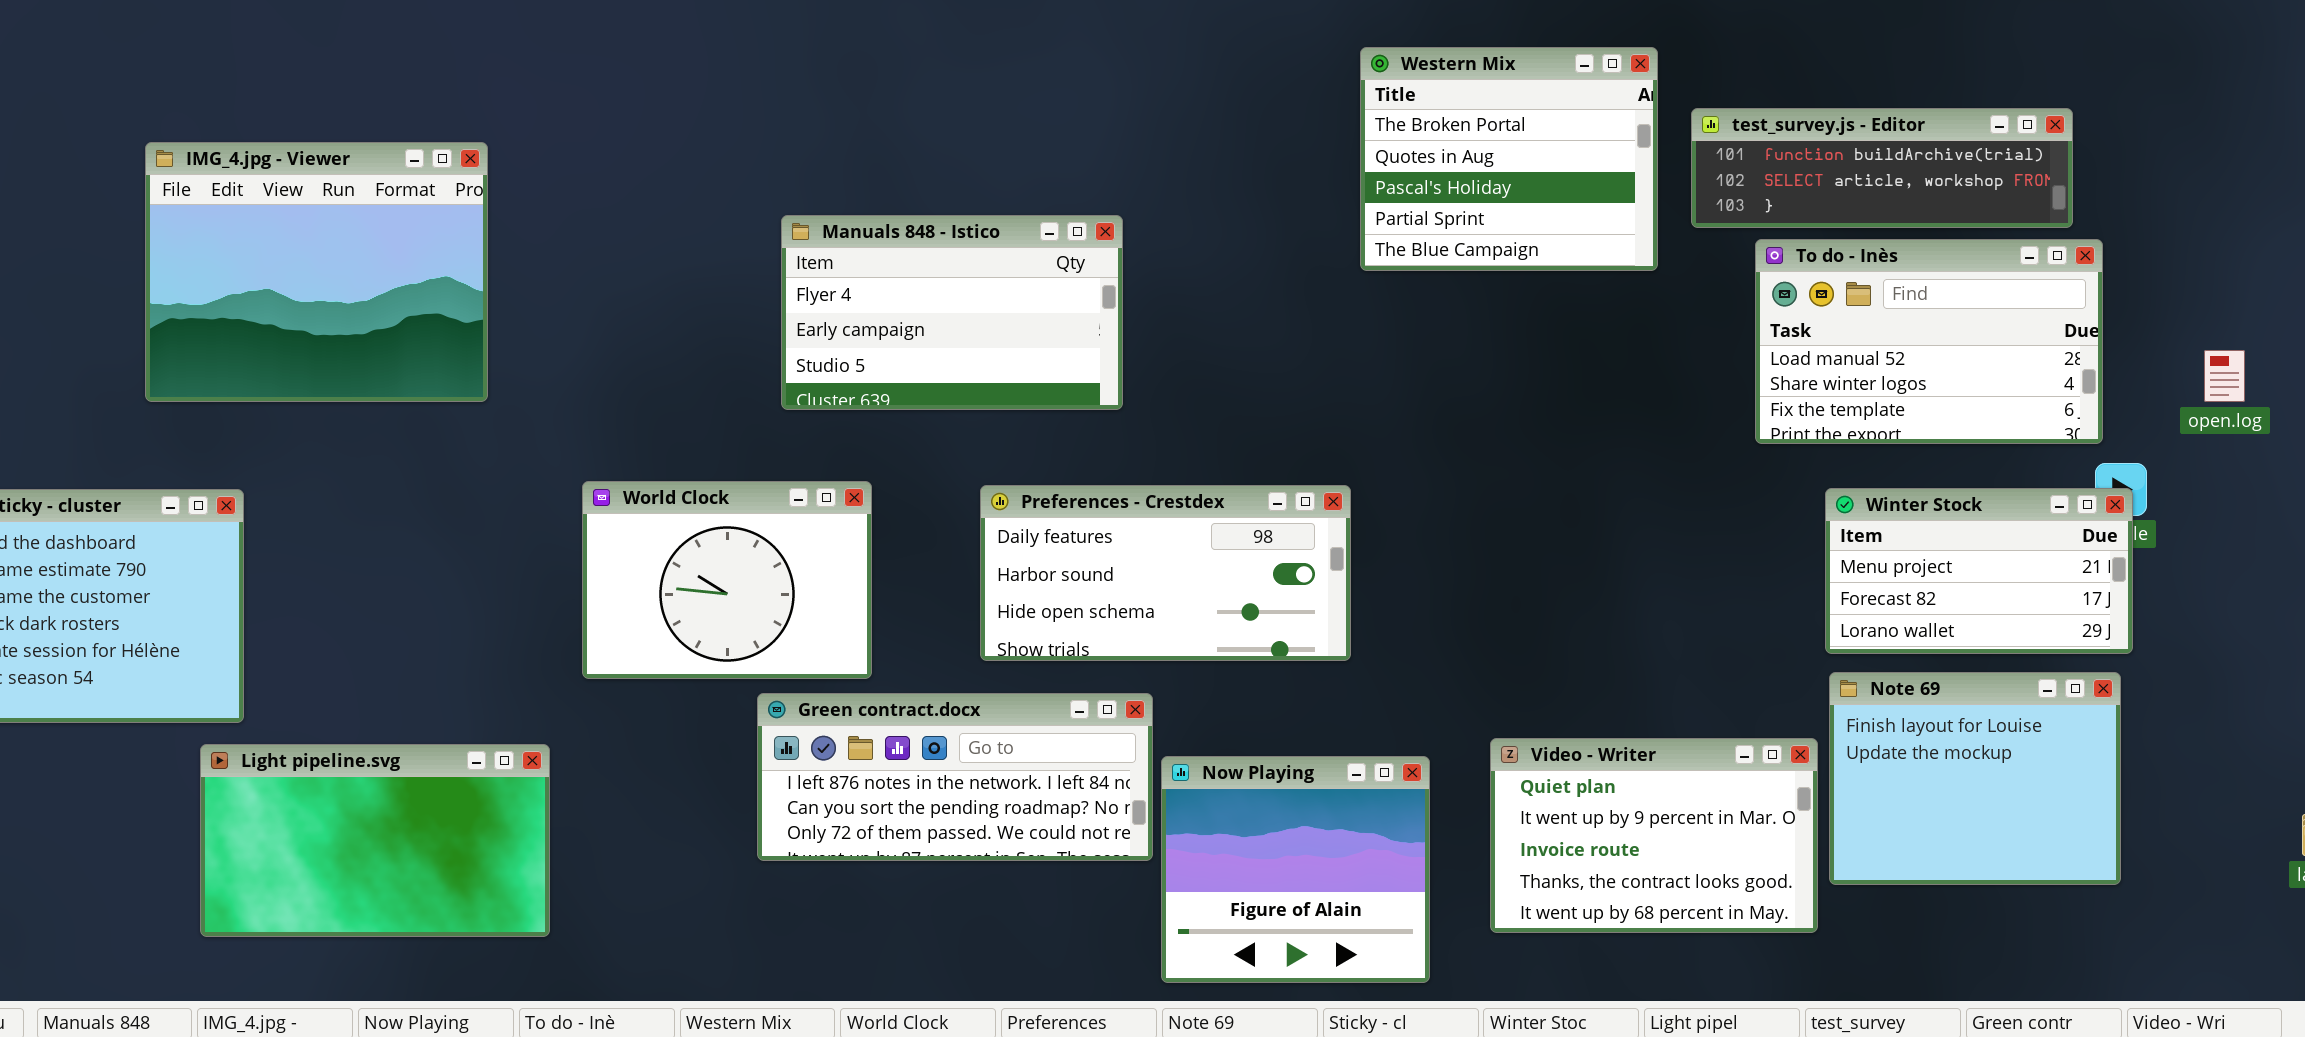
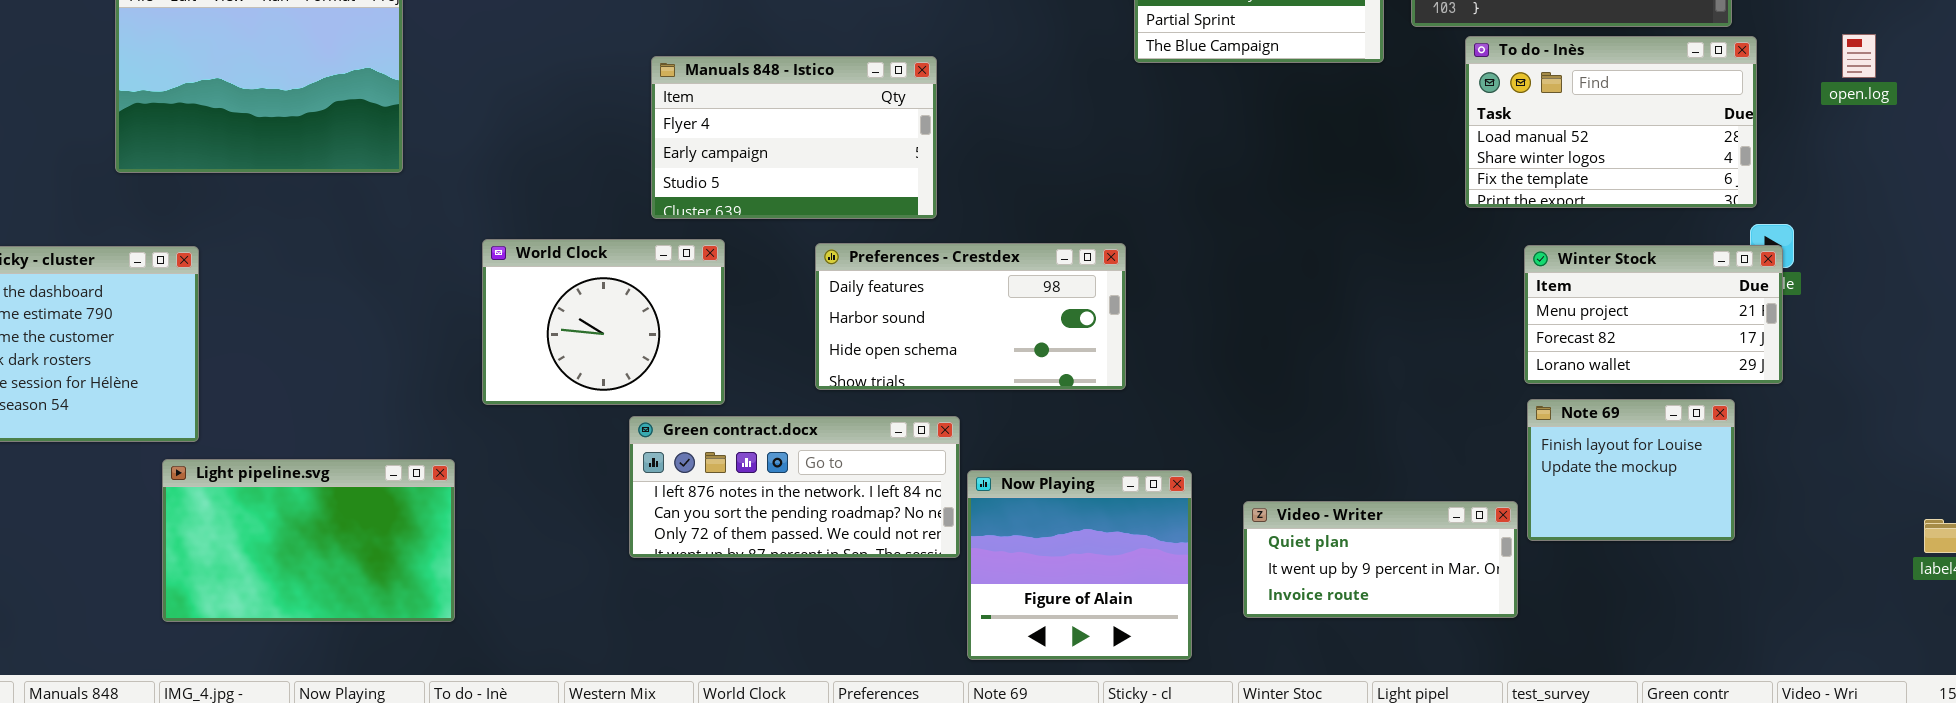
Manuals 848 - Istico: [781,215,1123,410] -> [651,56,937,219], moved
open.log: [2204,350,2245,402] -> [1842,34,1876,78], moved
Note 69: [1829,672,2121,885] -> [1527,399,1735,541], resized
Video - Writer: [1490,738,1818,933] -> [1243,501,1518,618], resized

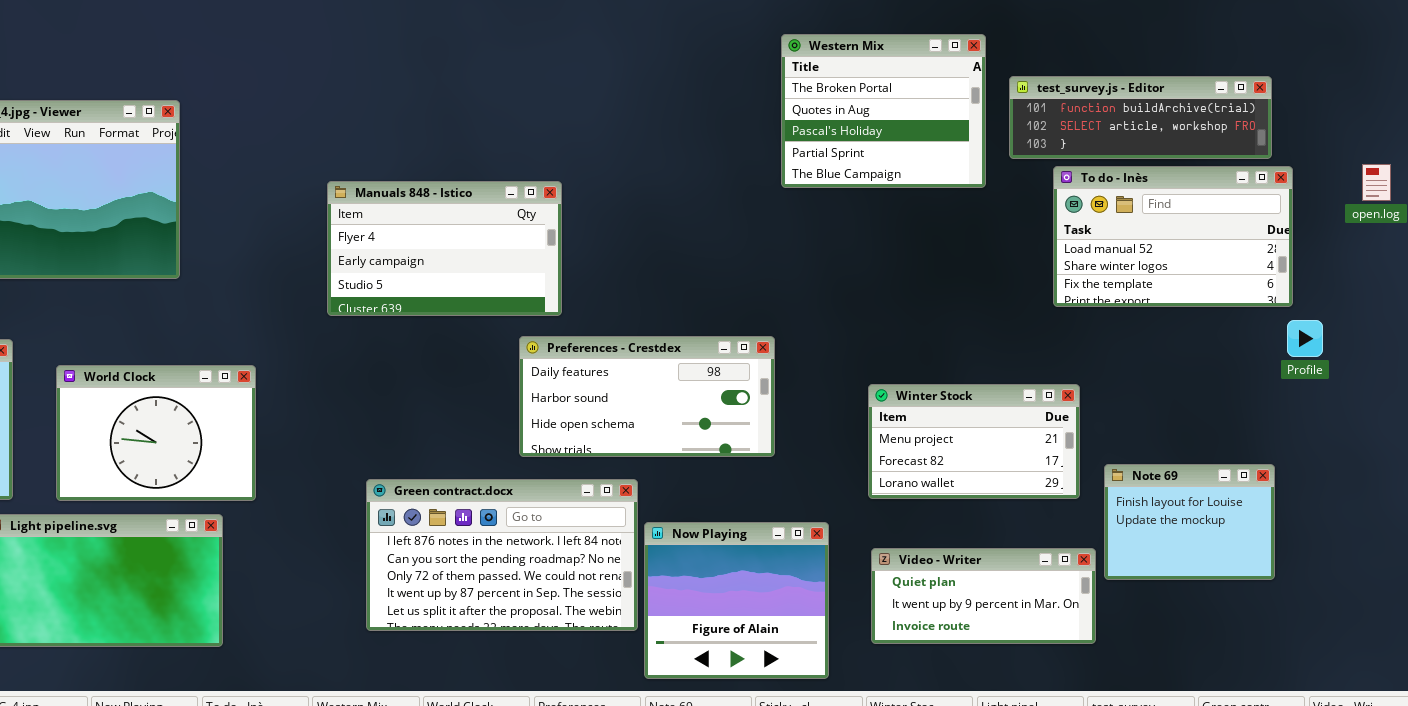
Manuals 848 - Istico: [651,56,937,219] -> [327,181,562,316], moved
World Clock: [482,239,725,405] -> [56,365,256,501], moved
Winter Stock: [1524,245,1783,384] -> [868,384,1080,499], moved
Green contract.docx: [629,416,960,558] -> [366,479,638,631], resized

